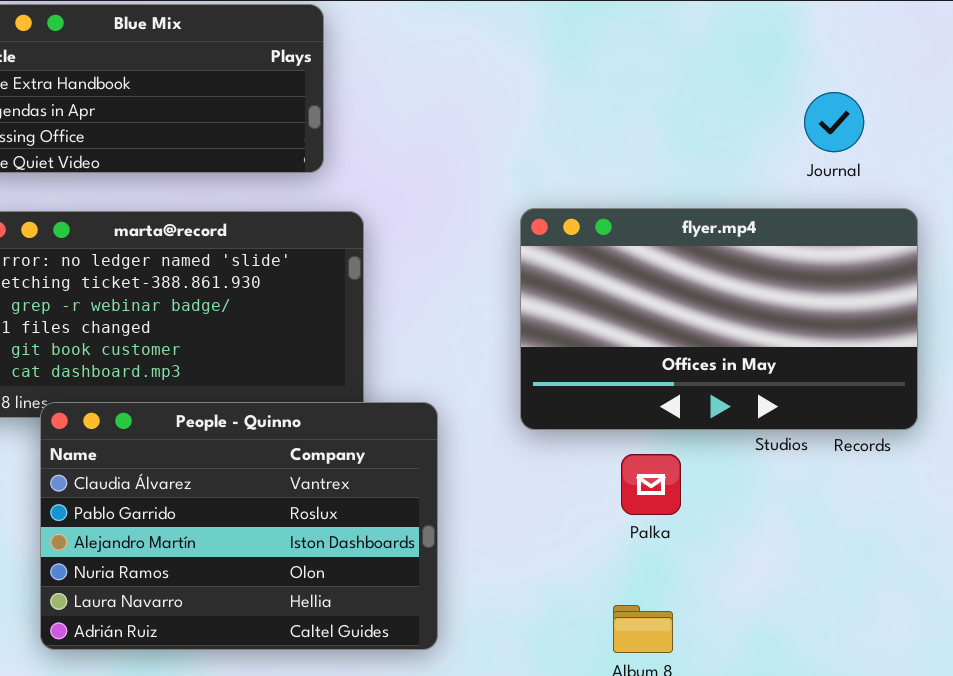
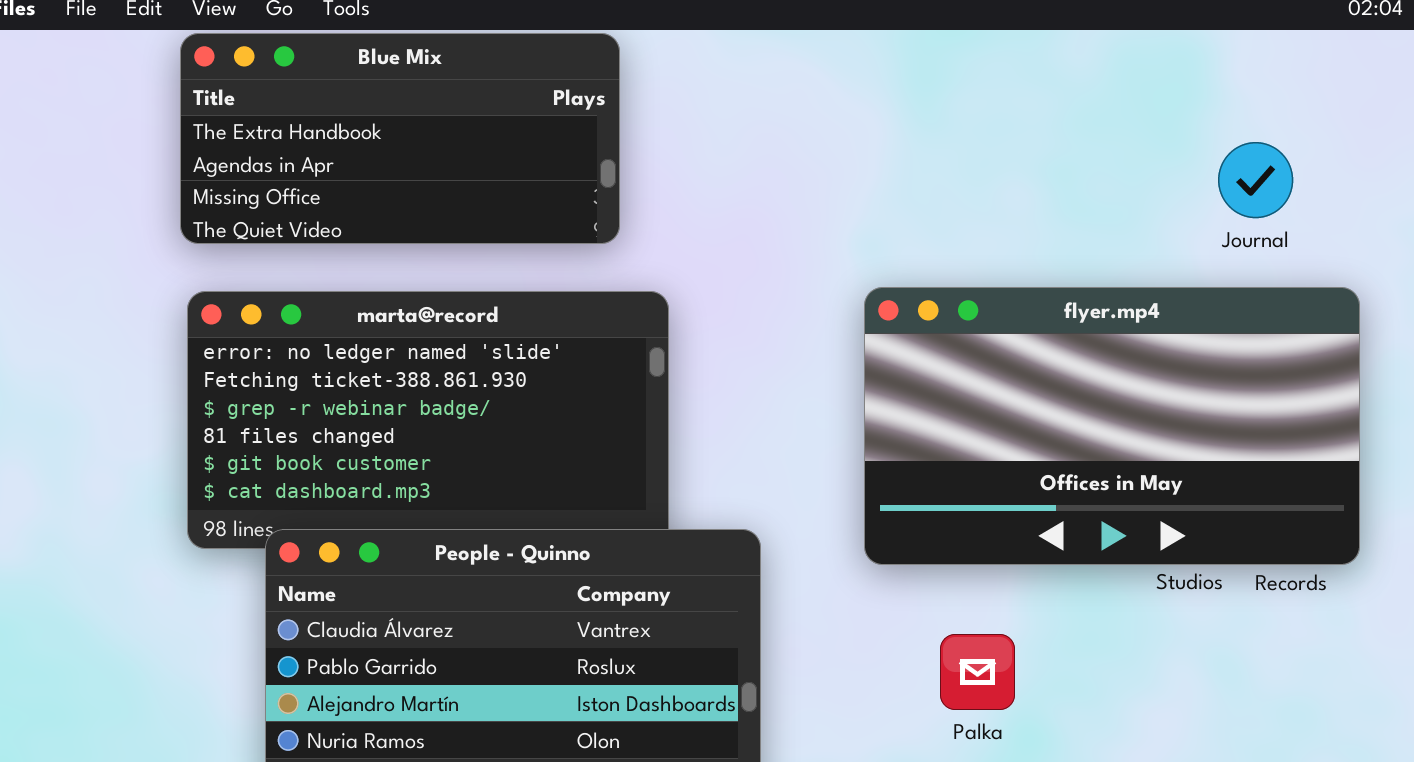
Palka: [621,454,681,515] -> [940,634,1015,710], moved

